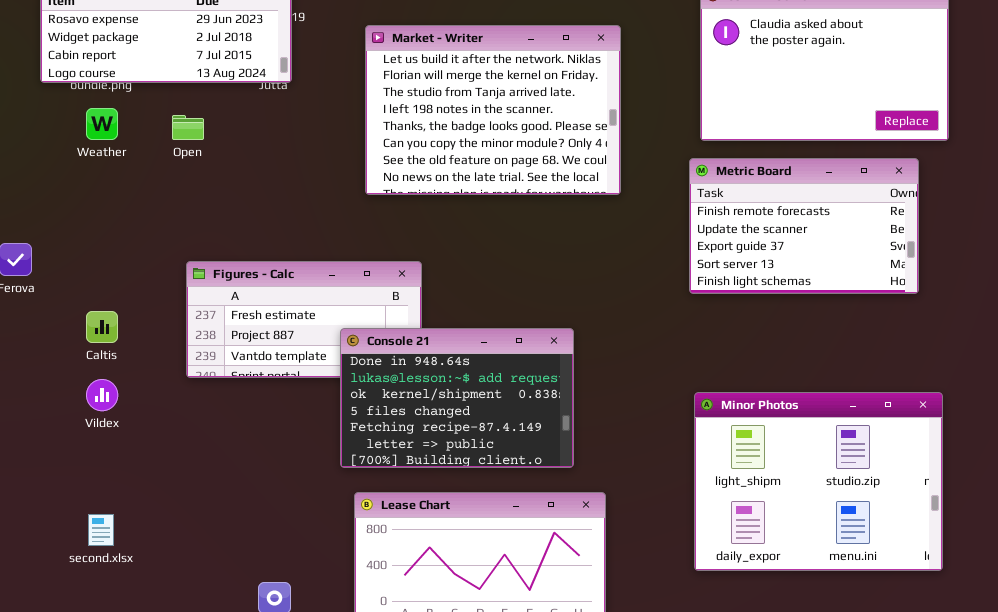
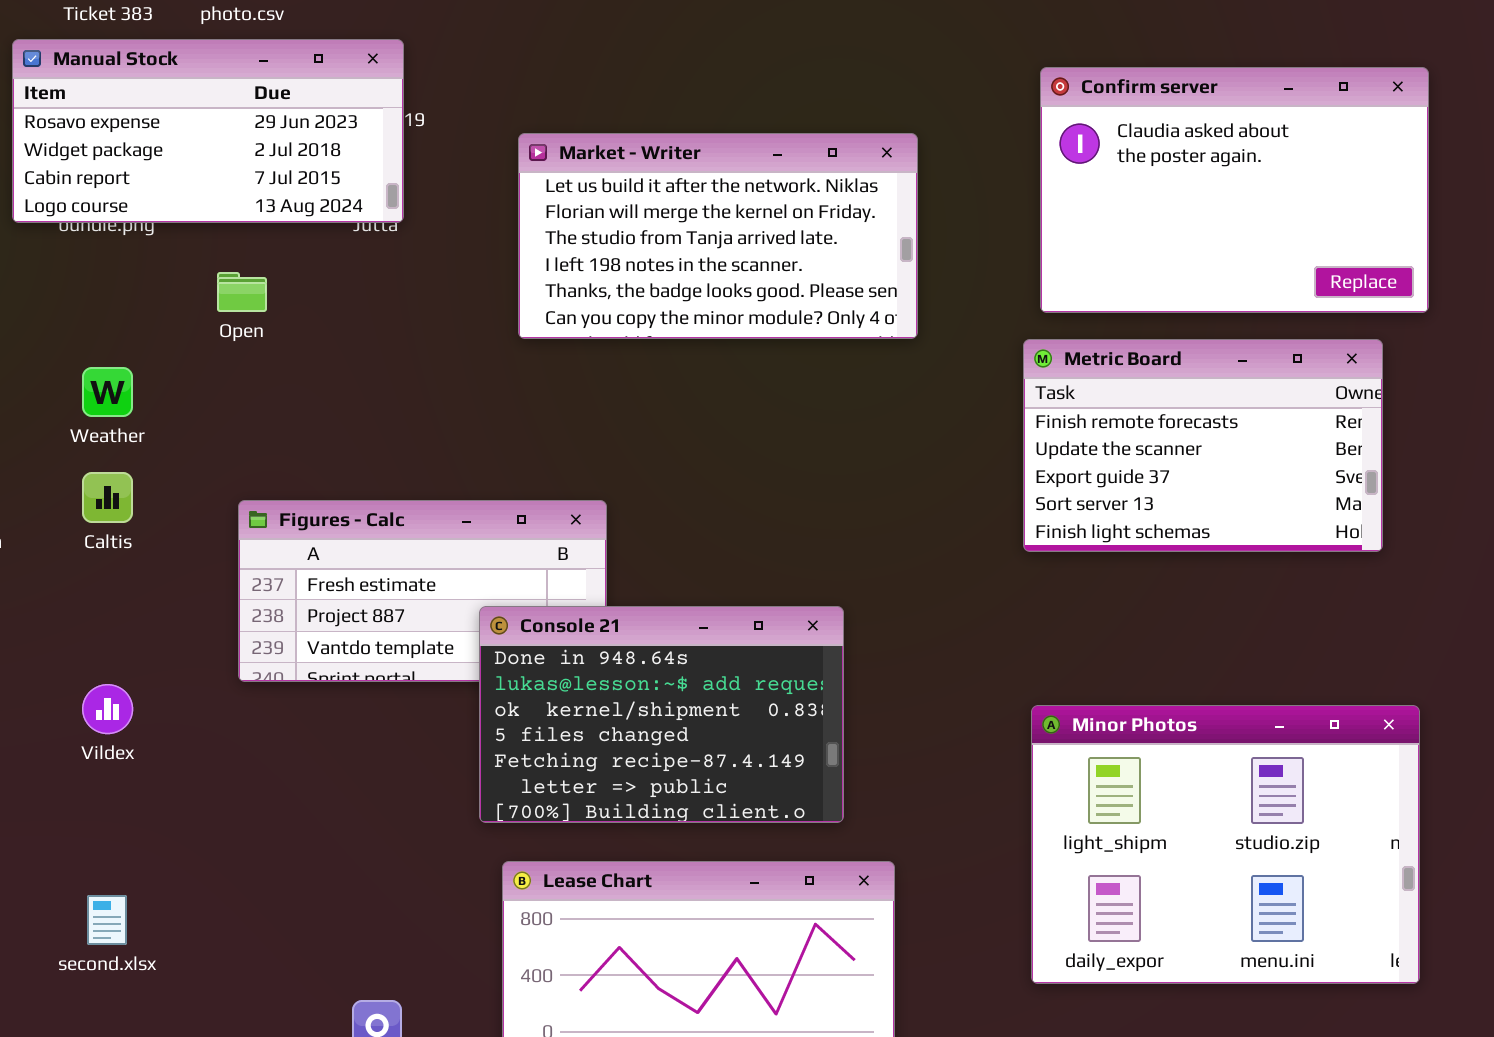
Market - Writer: [365,25,621,195] -> [518,133,918,339], resized
Weather: [86,108,118,140] -> [82,367,133,417], moved
Caltis: [86,311,118,343] -> [82,472,133,523], moved

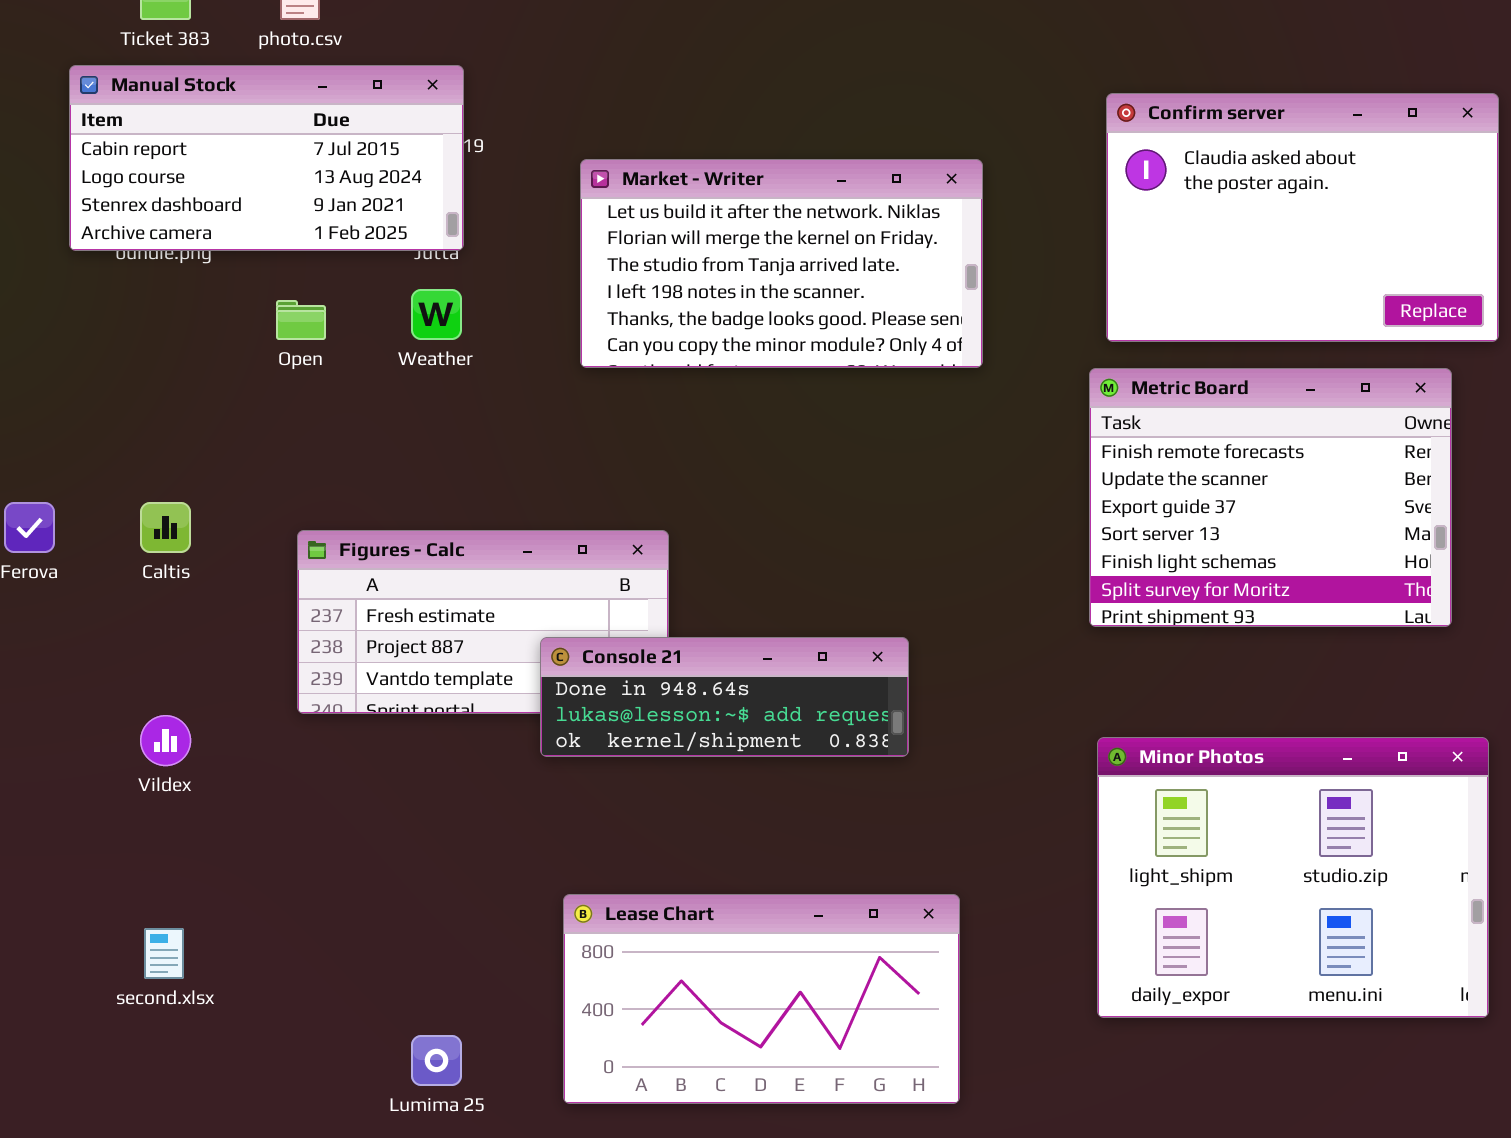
Manual Stock: [12,39,404,223] -> [69,65,464,251], scrolled down 2 rows
Metric Board: [1023,339,1383,552] -> [1089,368,1452,627], resized
Weather: [82,367,133,417] -> [411,289,462,340], moved
Console 21: [479,606,844,823] -> [540,637,909,757], resized

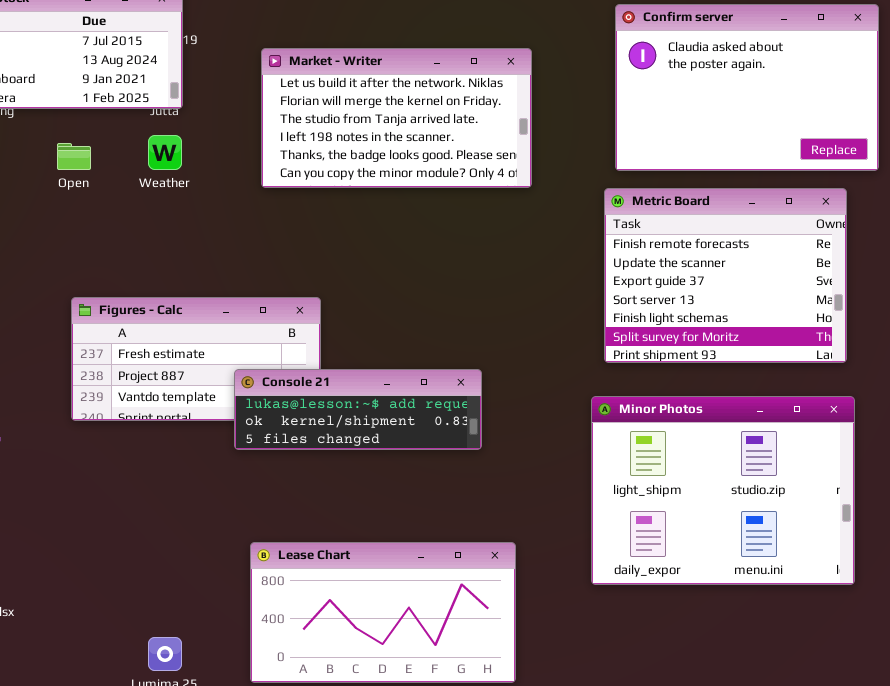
Console 21: [540,637,909,757] -> [234,369,482,450], scrolled down 1 row
Minor Photos: [1097,737,1489,1018] -> [591,396,855,585], moved

